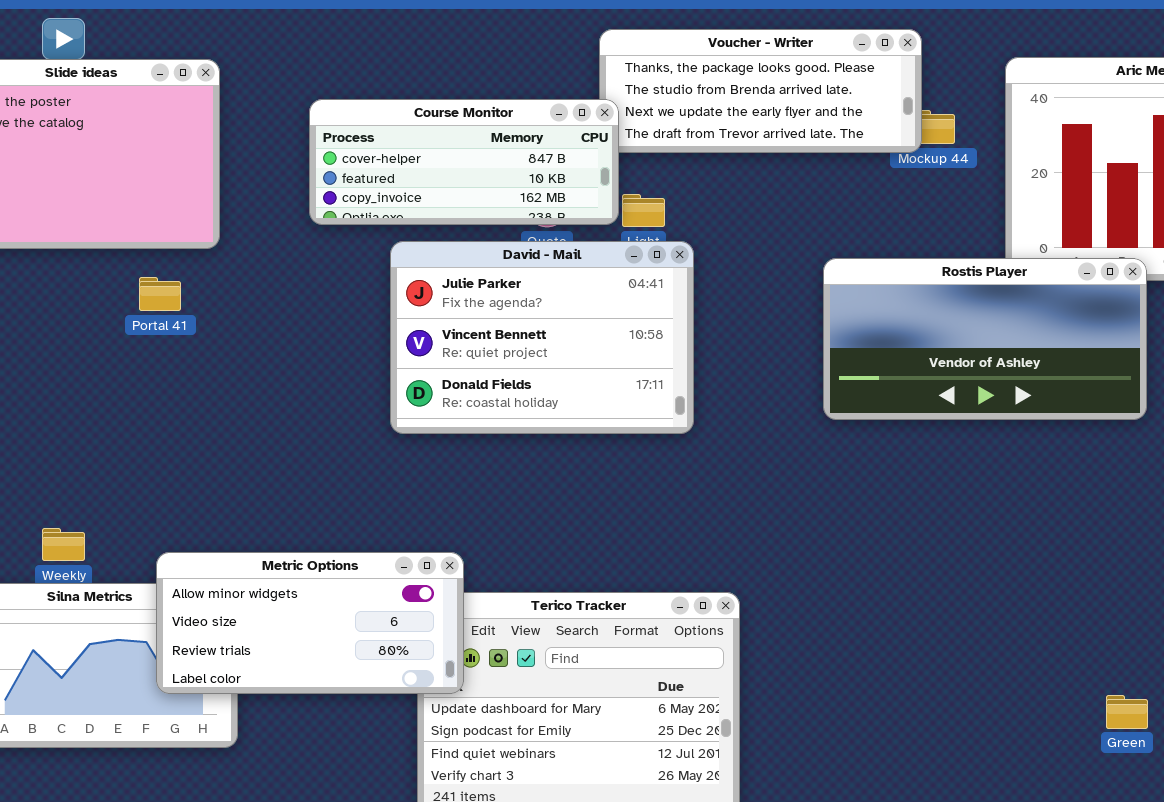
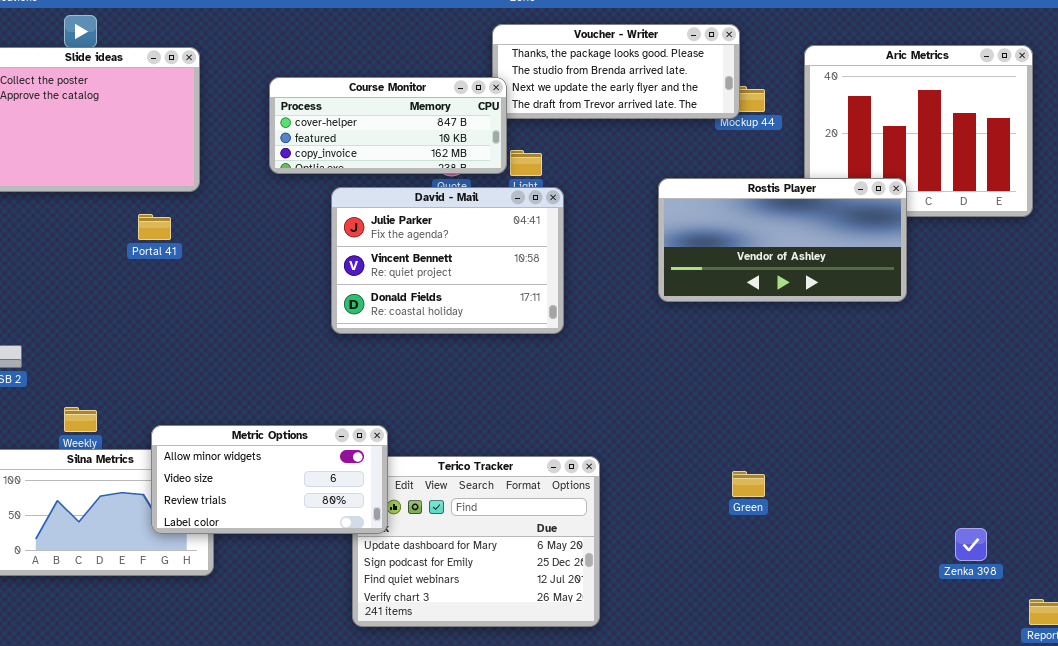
Rostis Player: [823,258,1147,420] -> [658,178,907,302], moved
Green: [1106,695,1148,729] -> [732,471,765,497], moved

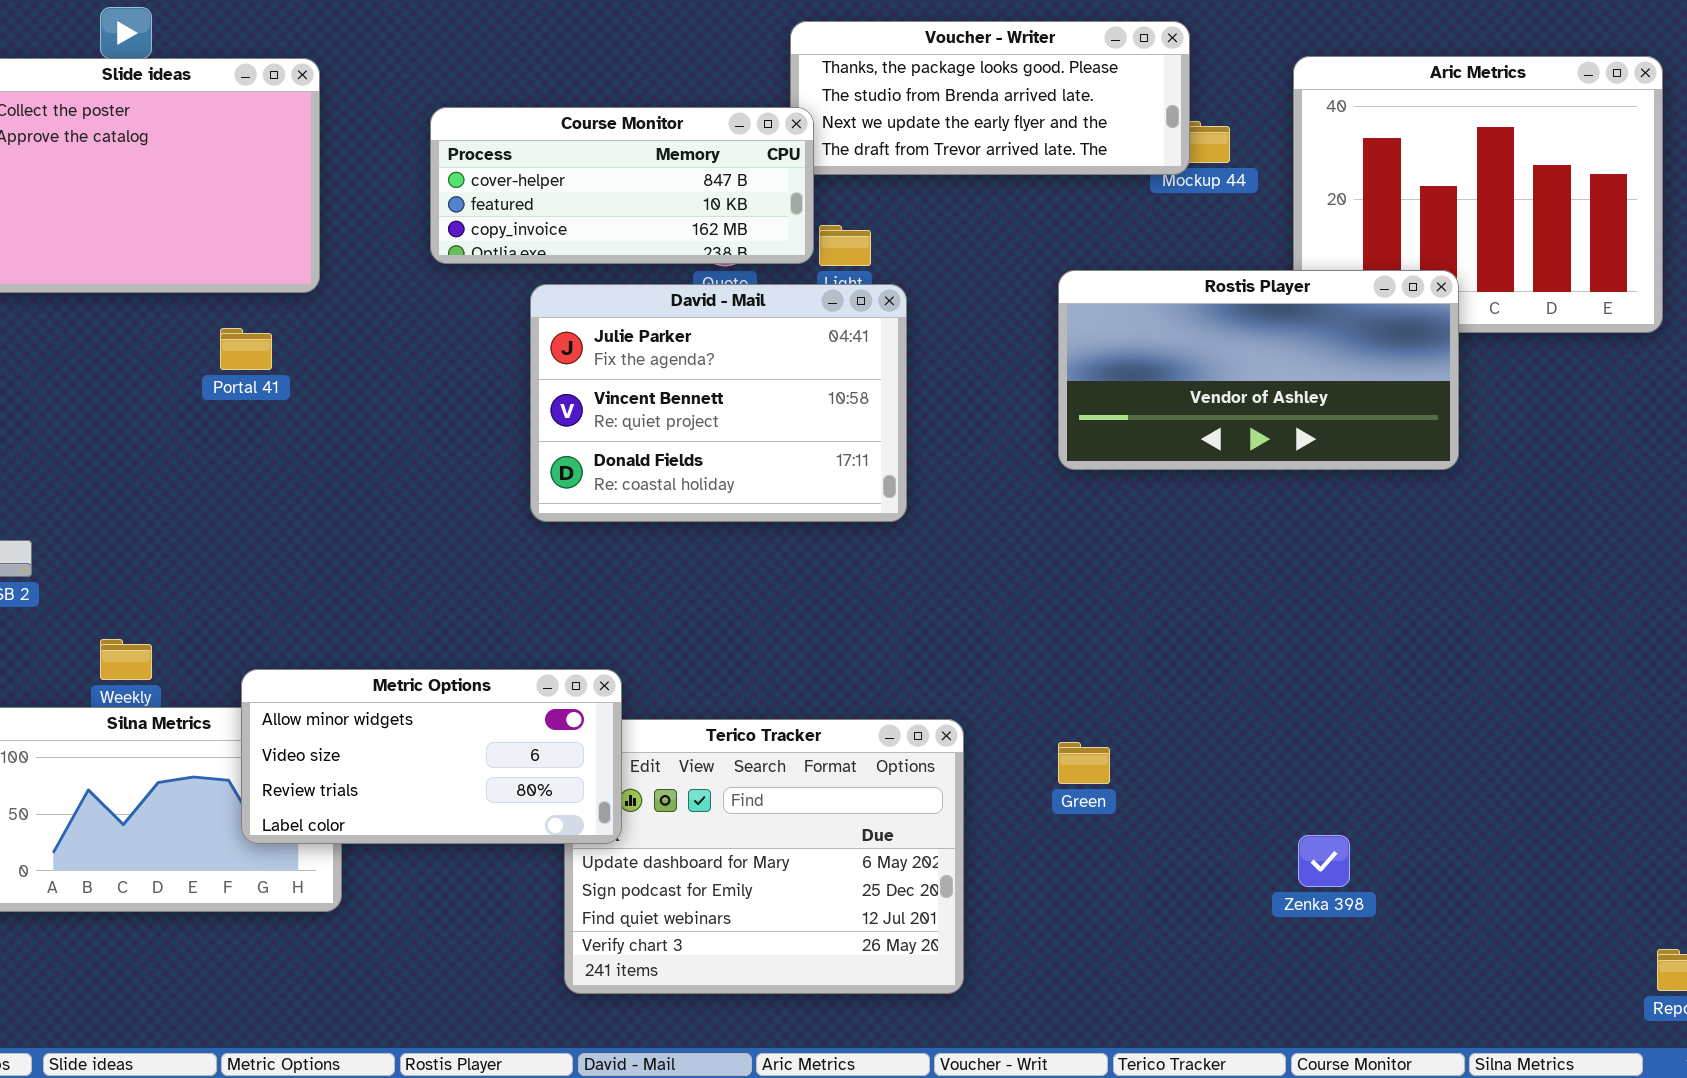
Green: [732,471,765,497] -> [1058,742,1110,784], moved
Zenka 398: [955,528,987,561] -> [1298,835,1350,887], moved

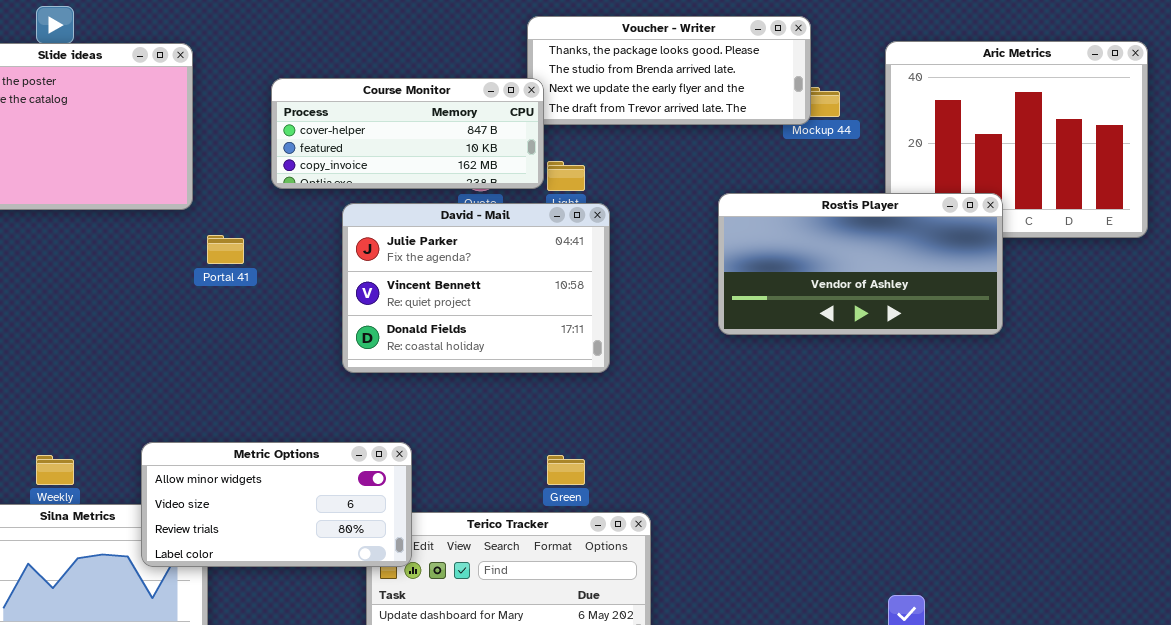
Portal 41: [220,328,272,370] -> [207,235,244,264], moved
Metric Options: [241,669,622,844] -> [141,442,412,567], moved
Green: [1058,742,1110,784] -> [547,455,585,485], moved

